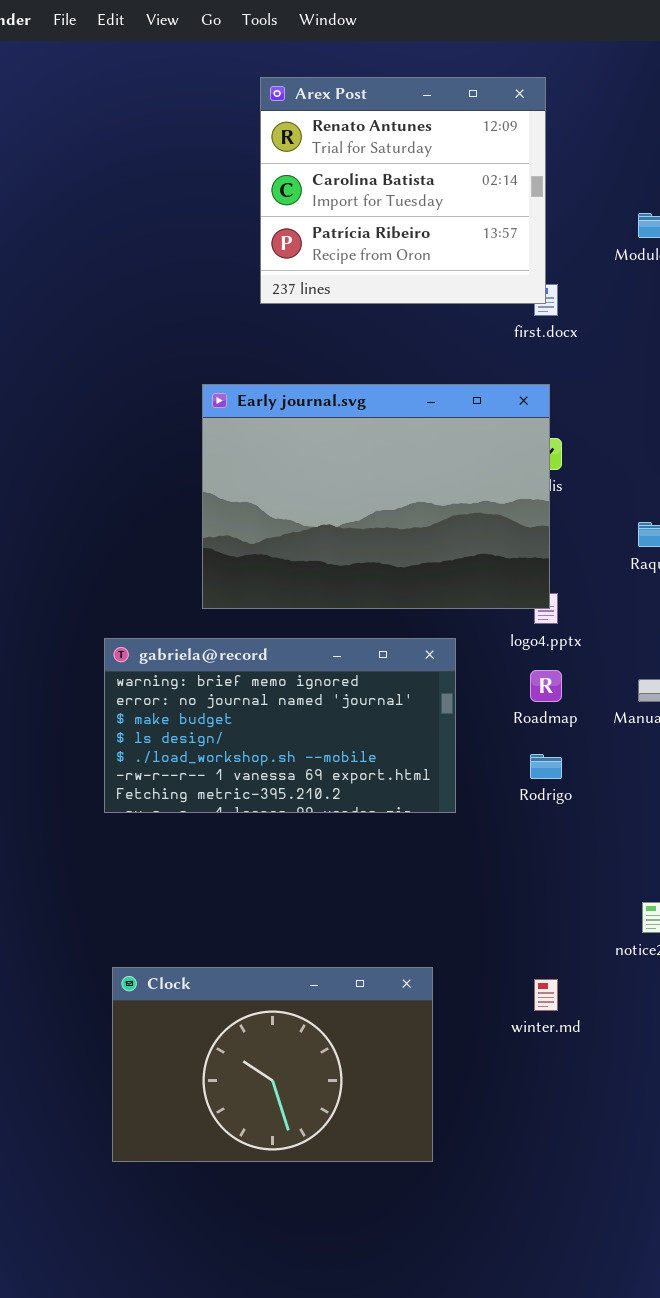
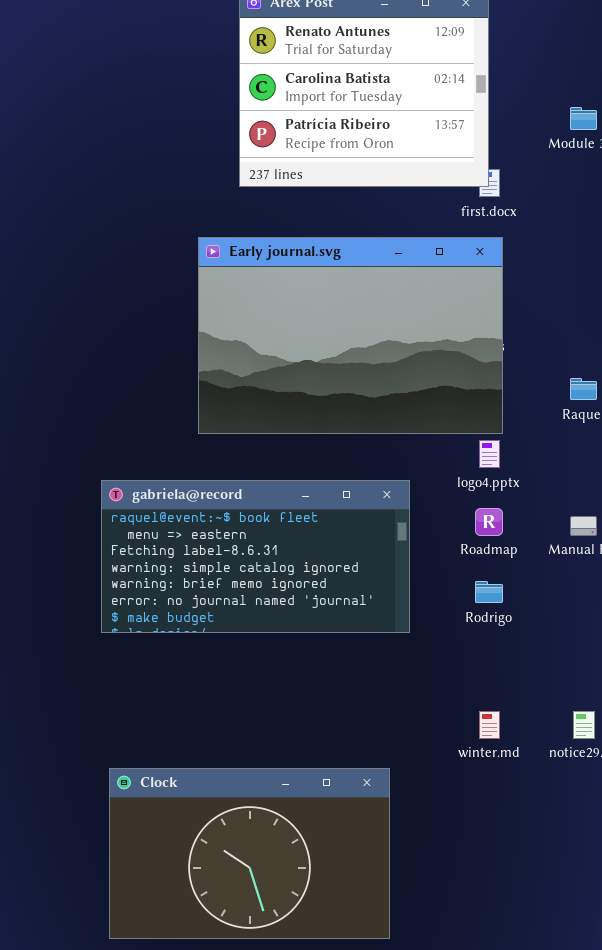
Early journal.svg: [202,384,550,609] -> [198,237,503,434], moved
gabriela@record: [104,638,456,813] -> [101,480,410,633], scrolled up 4 rows
winter.md: [534,979,558,1011] -> [479,711,500,739], moved

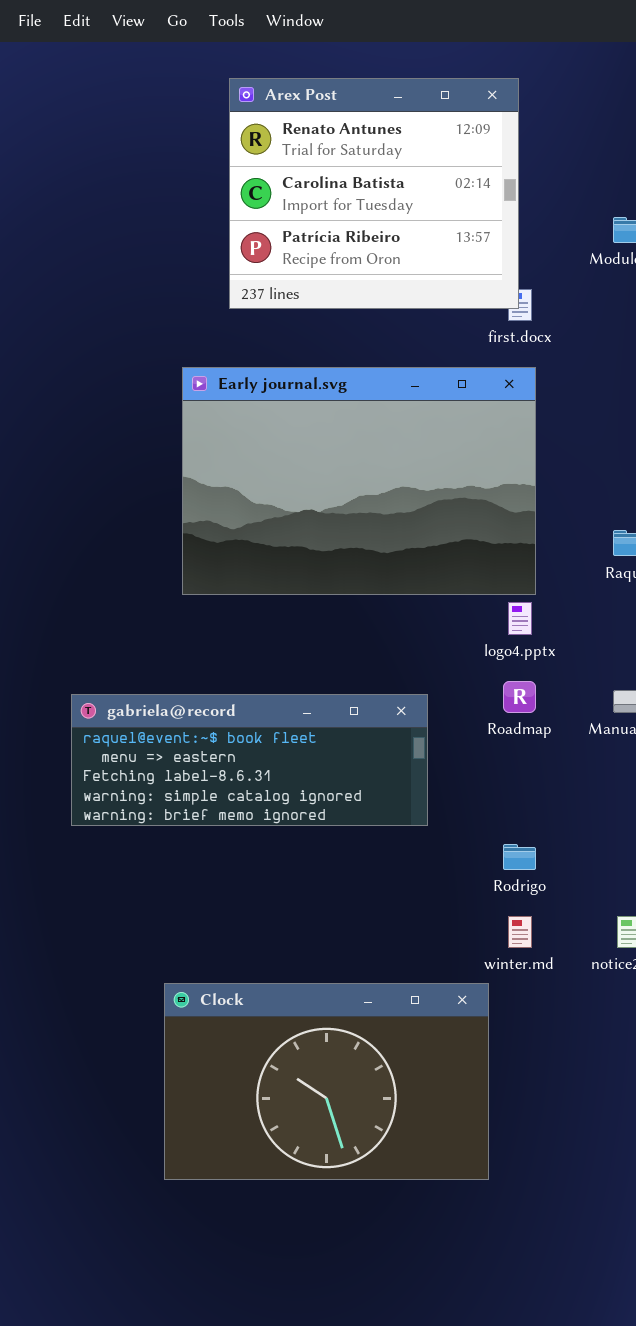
gabriela@record: [101,480,410,633] -> [71,694,428,826], resized
Rodrigo: [475,581,503,603] -> [503,844,536,870], moved
Clock: [109,768,390,939] -> [164,983,489,1180], moved

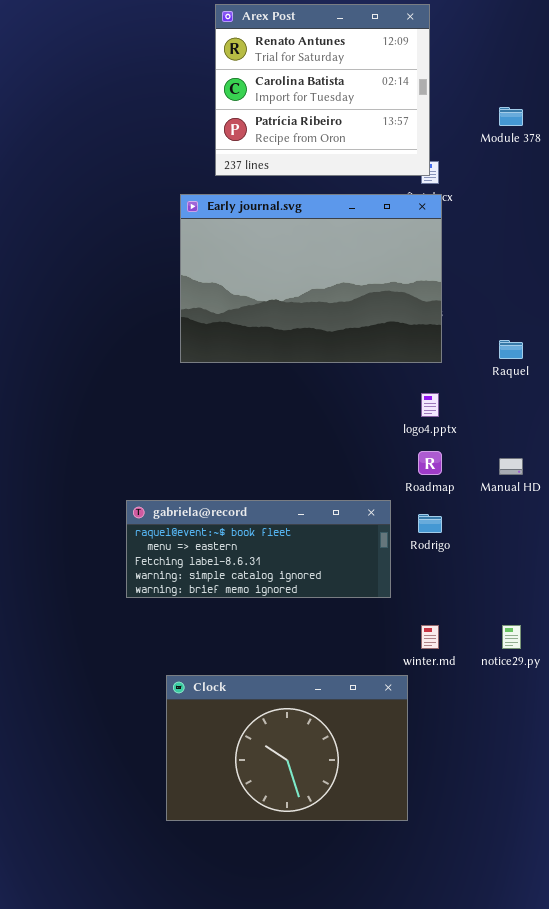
Early journal.svg: [182,367,536,595] -> [180,194,442,363], moved
gabriela@record: [71,694,428,826] -> [126,500,391,598], moved
Rodrigo: [503,844,536,870] -> [418,514,442,533], moved

